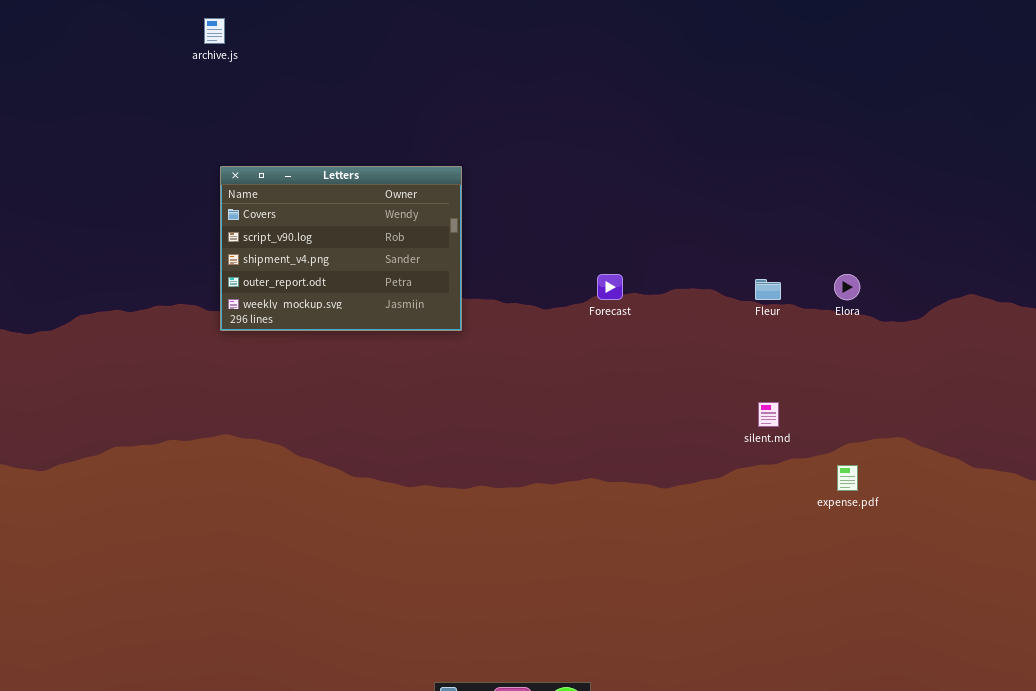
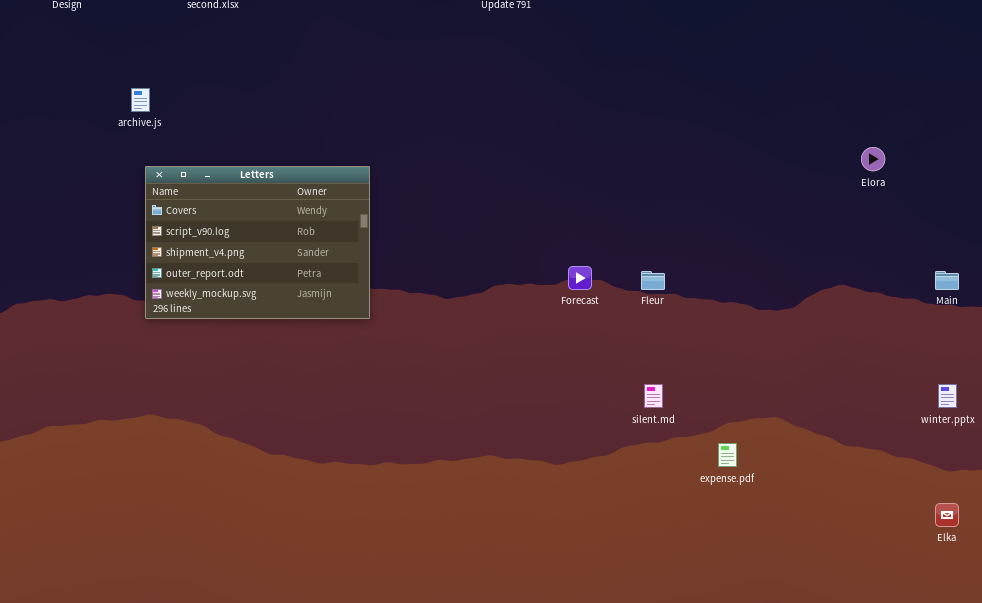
archive.js: [204,18,225,44] -> [131,88,150,112], moved
Forecast: [597,274,623,300] -> [568,266,592,290], moved
Elora: [834,274,860,300] -> [861,147,885,171], moved

